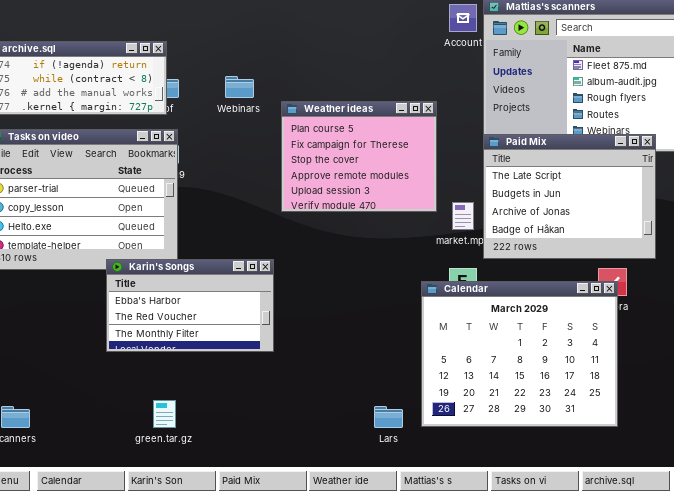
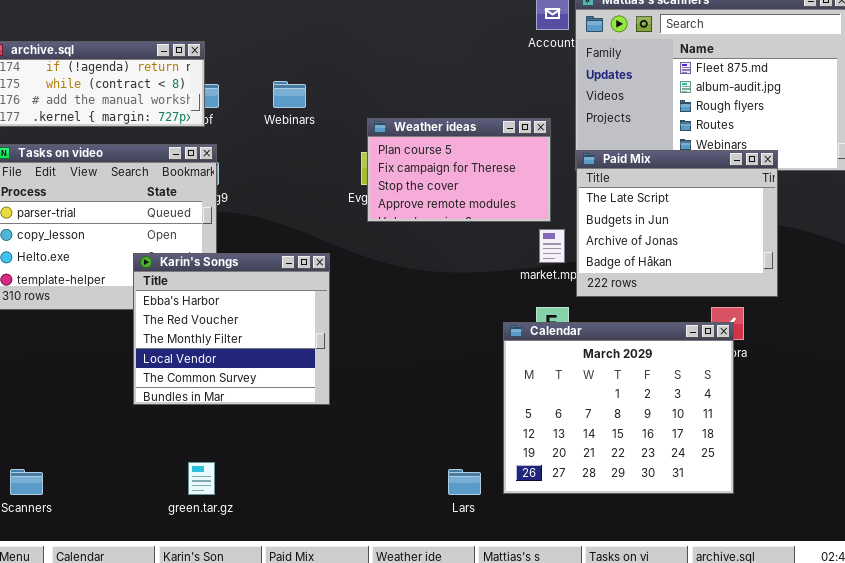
Weather ideas: [281,101,437,212] -> [367,118,551,222], moved, resized
Karin's Songs: [106,259,274,352] -> [133,253,330,405], resized

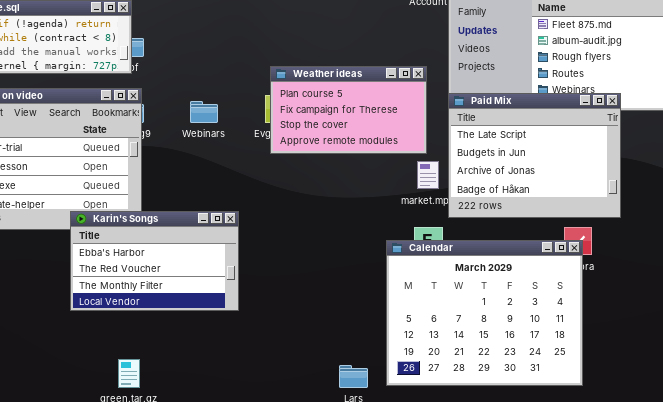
Webinars: [273,81,306,108] -> [190,101,218,123], moved
Karin's Songs: [133,253,330,405] -> [70,211,239,311], resized

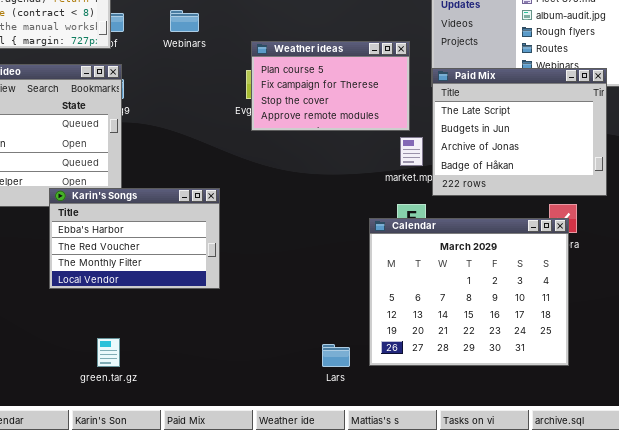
Webinars: [190,101,218,123] -> [170,10,199,32], moved

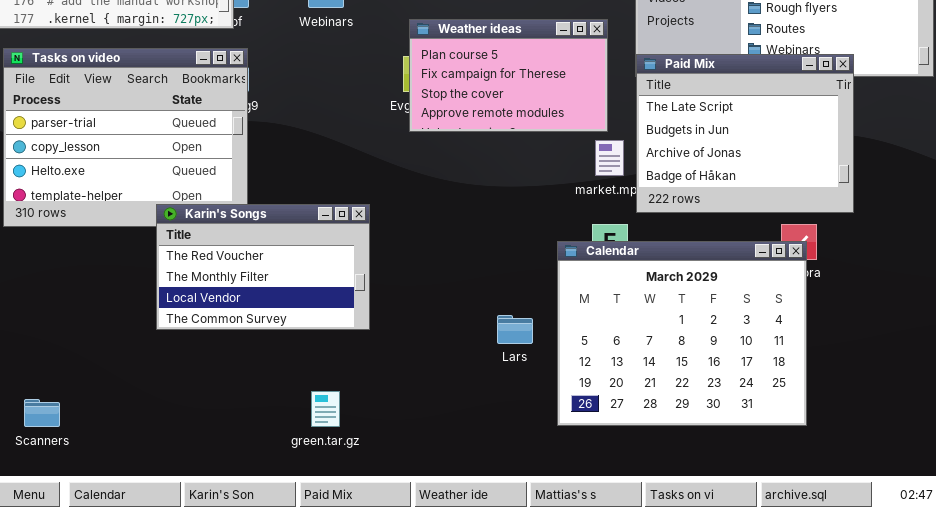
Karin's Songs: [49,188,220,289] -> [156,204,370,330], scrolled down 1 row
green.tar.gz: [97,338,120,367] -> [311,391,340,427], moved
Lars: [322,344,350,367] -> [497,315,533,344], moved

